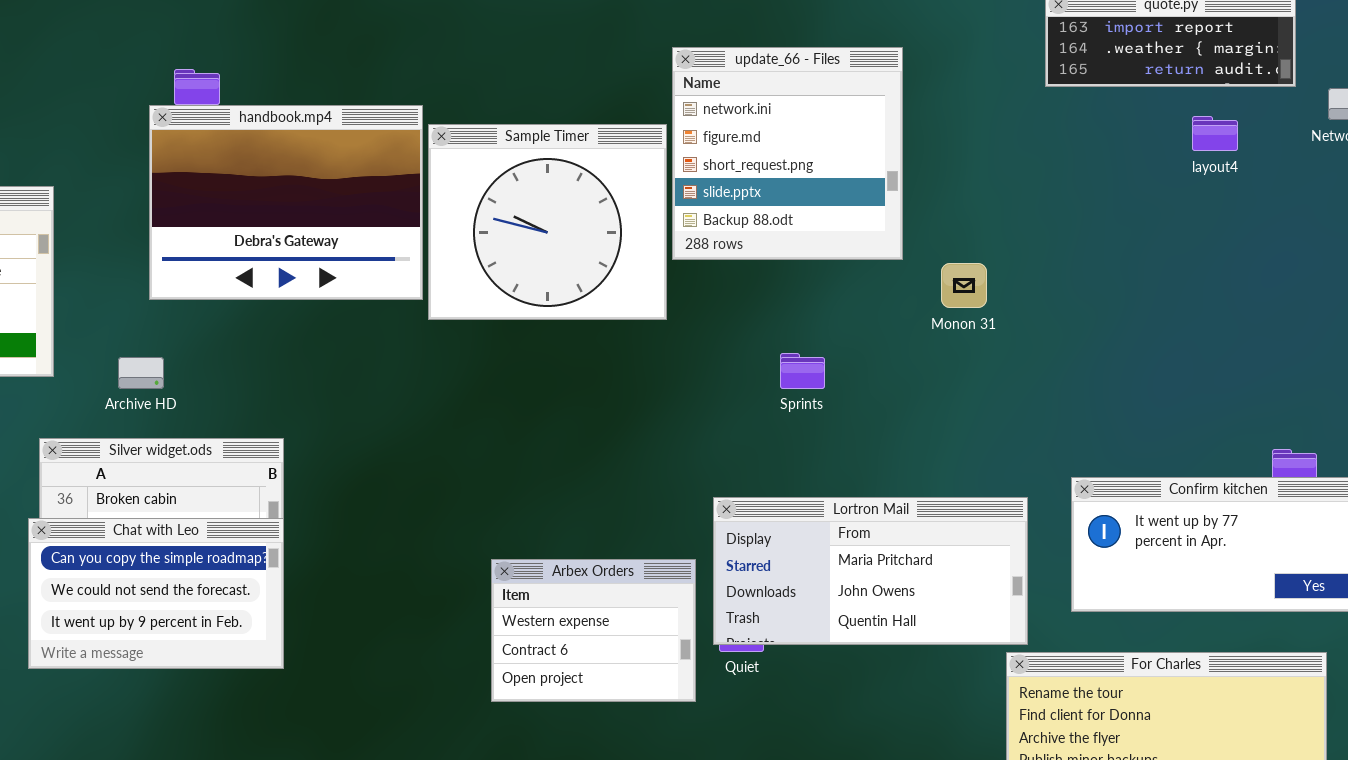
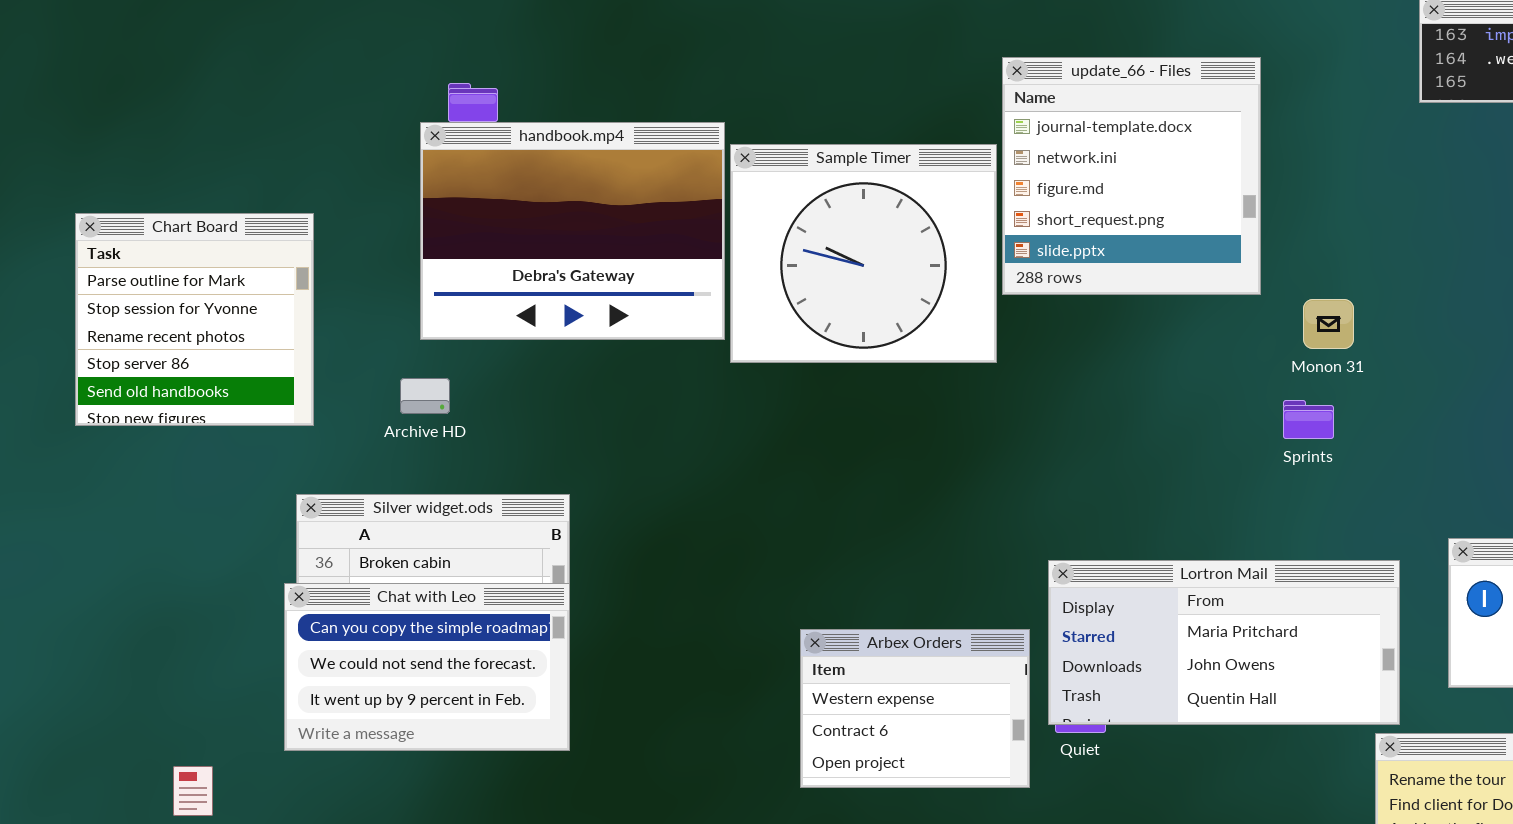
update_66 - Files: [672,47,903,260] -> [1002,57,1261,295], scrolled up 1 row
Sprints: [780,353,825,389] -> [1283,400,1334,439], moved
Archive HD: [118,357,164,389] -> [400,378,450,414], moved

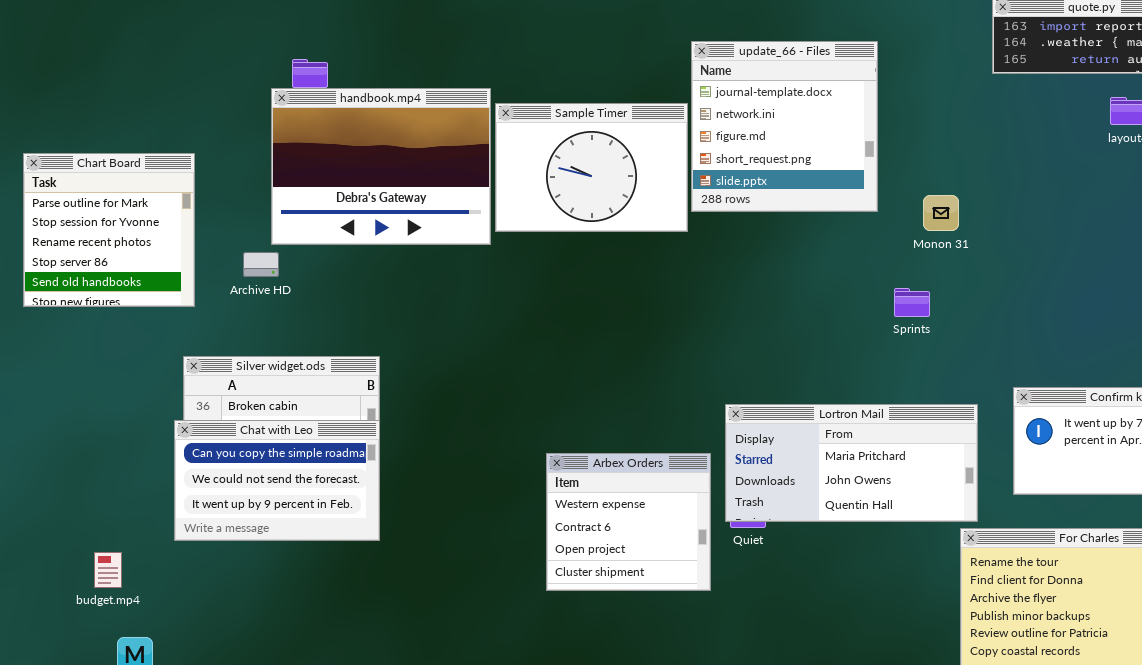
Sample Timer: [730,144,997,363] -> [495,103,688,232], resized
Monon 31: [1303,299,1354,349] -> [923,195,959,231], moved
Archive HD: [400,378,450,414] -> [243,252,279,277], moved
Arbex Orders: [800,629,1030,788] -> [546,453,711,591], resized

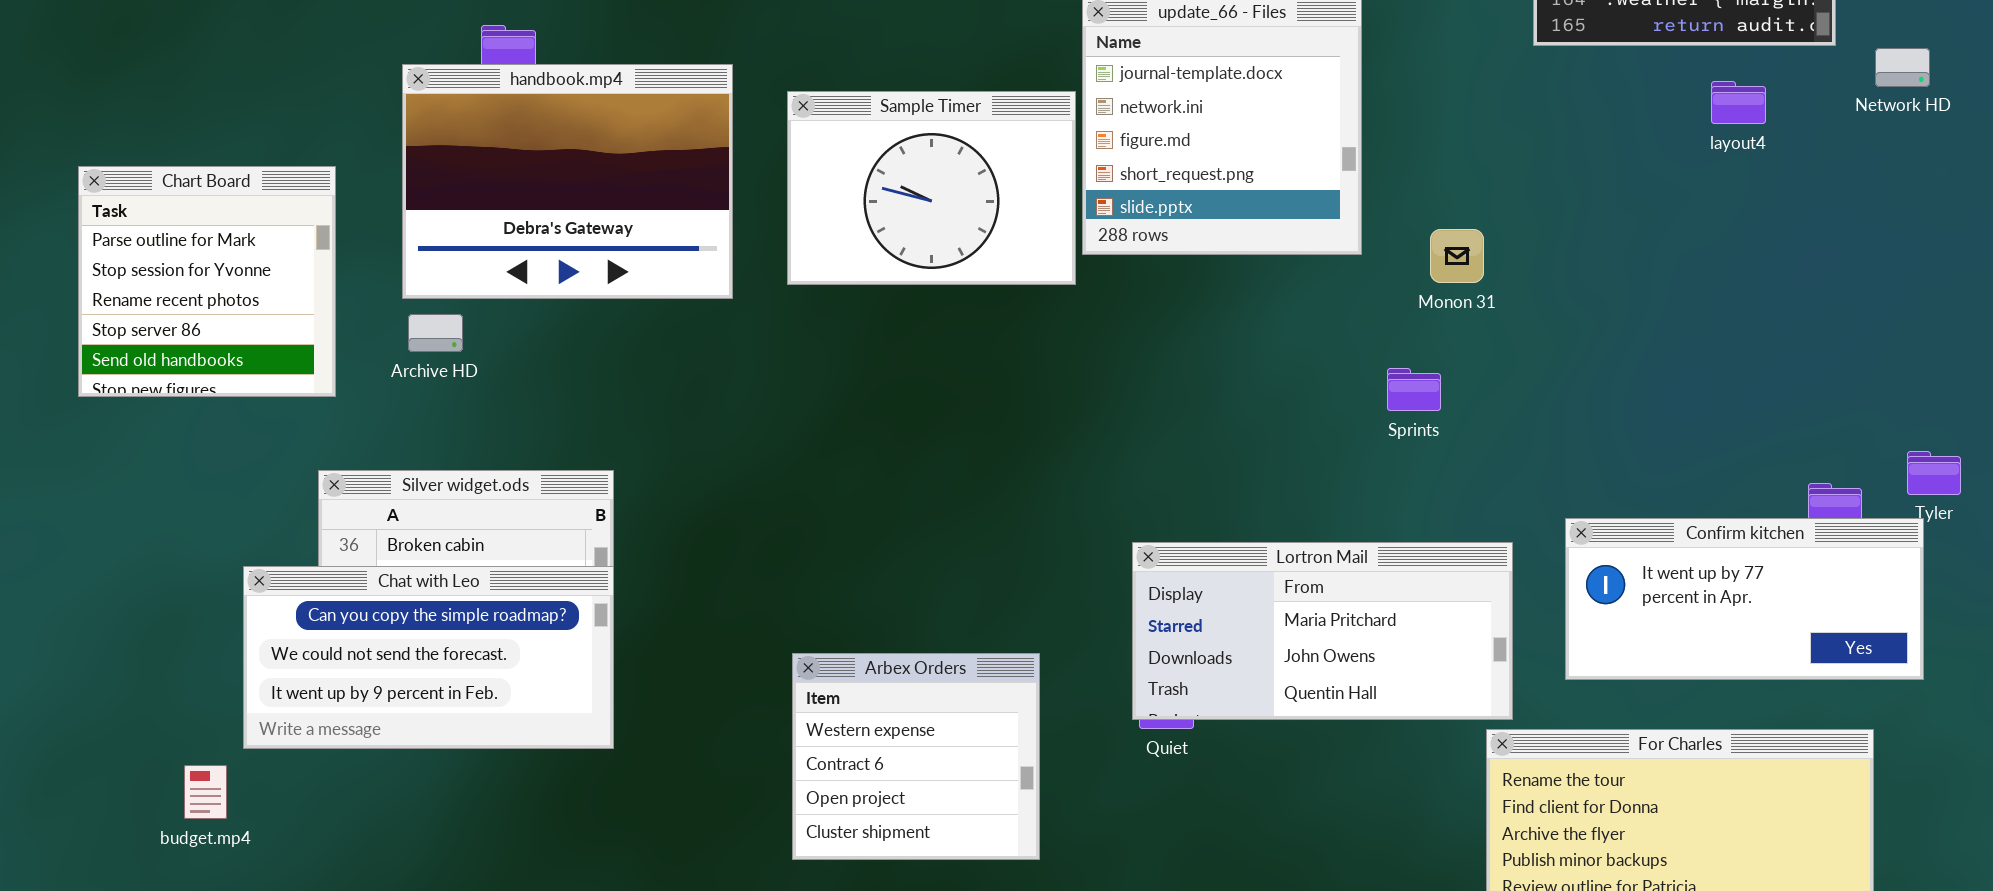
handbook.mp4: [271,88,491,245] -> [402,64,733,299], moved
Chat with Leo: [174,420,380,541] -> [243,566,614,749], resized
Arbex Orders: [546,453,711,591] -> [792,653,1040,860], moved

